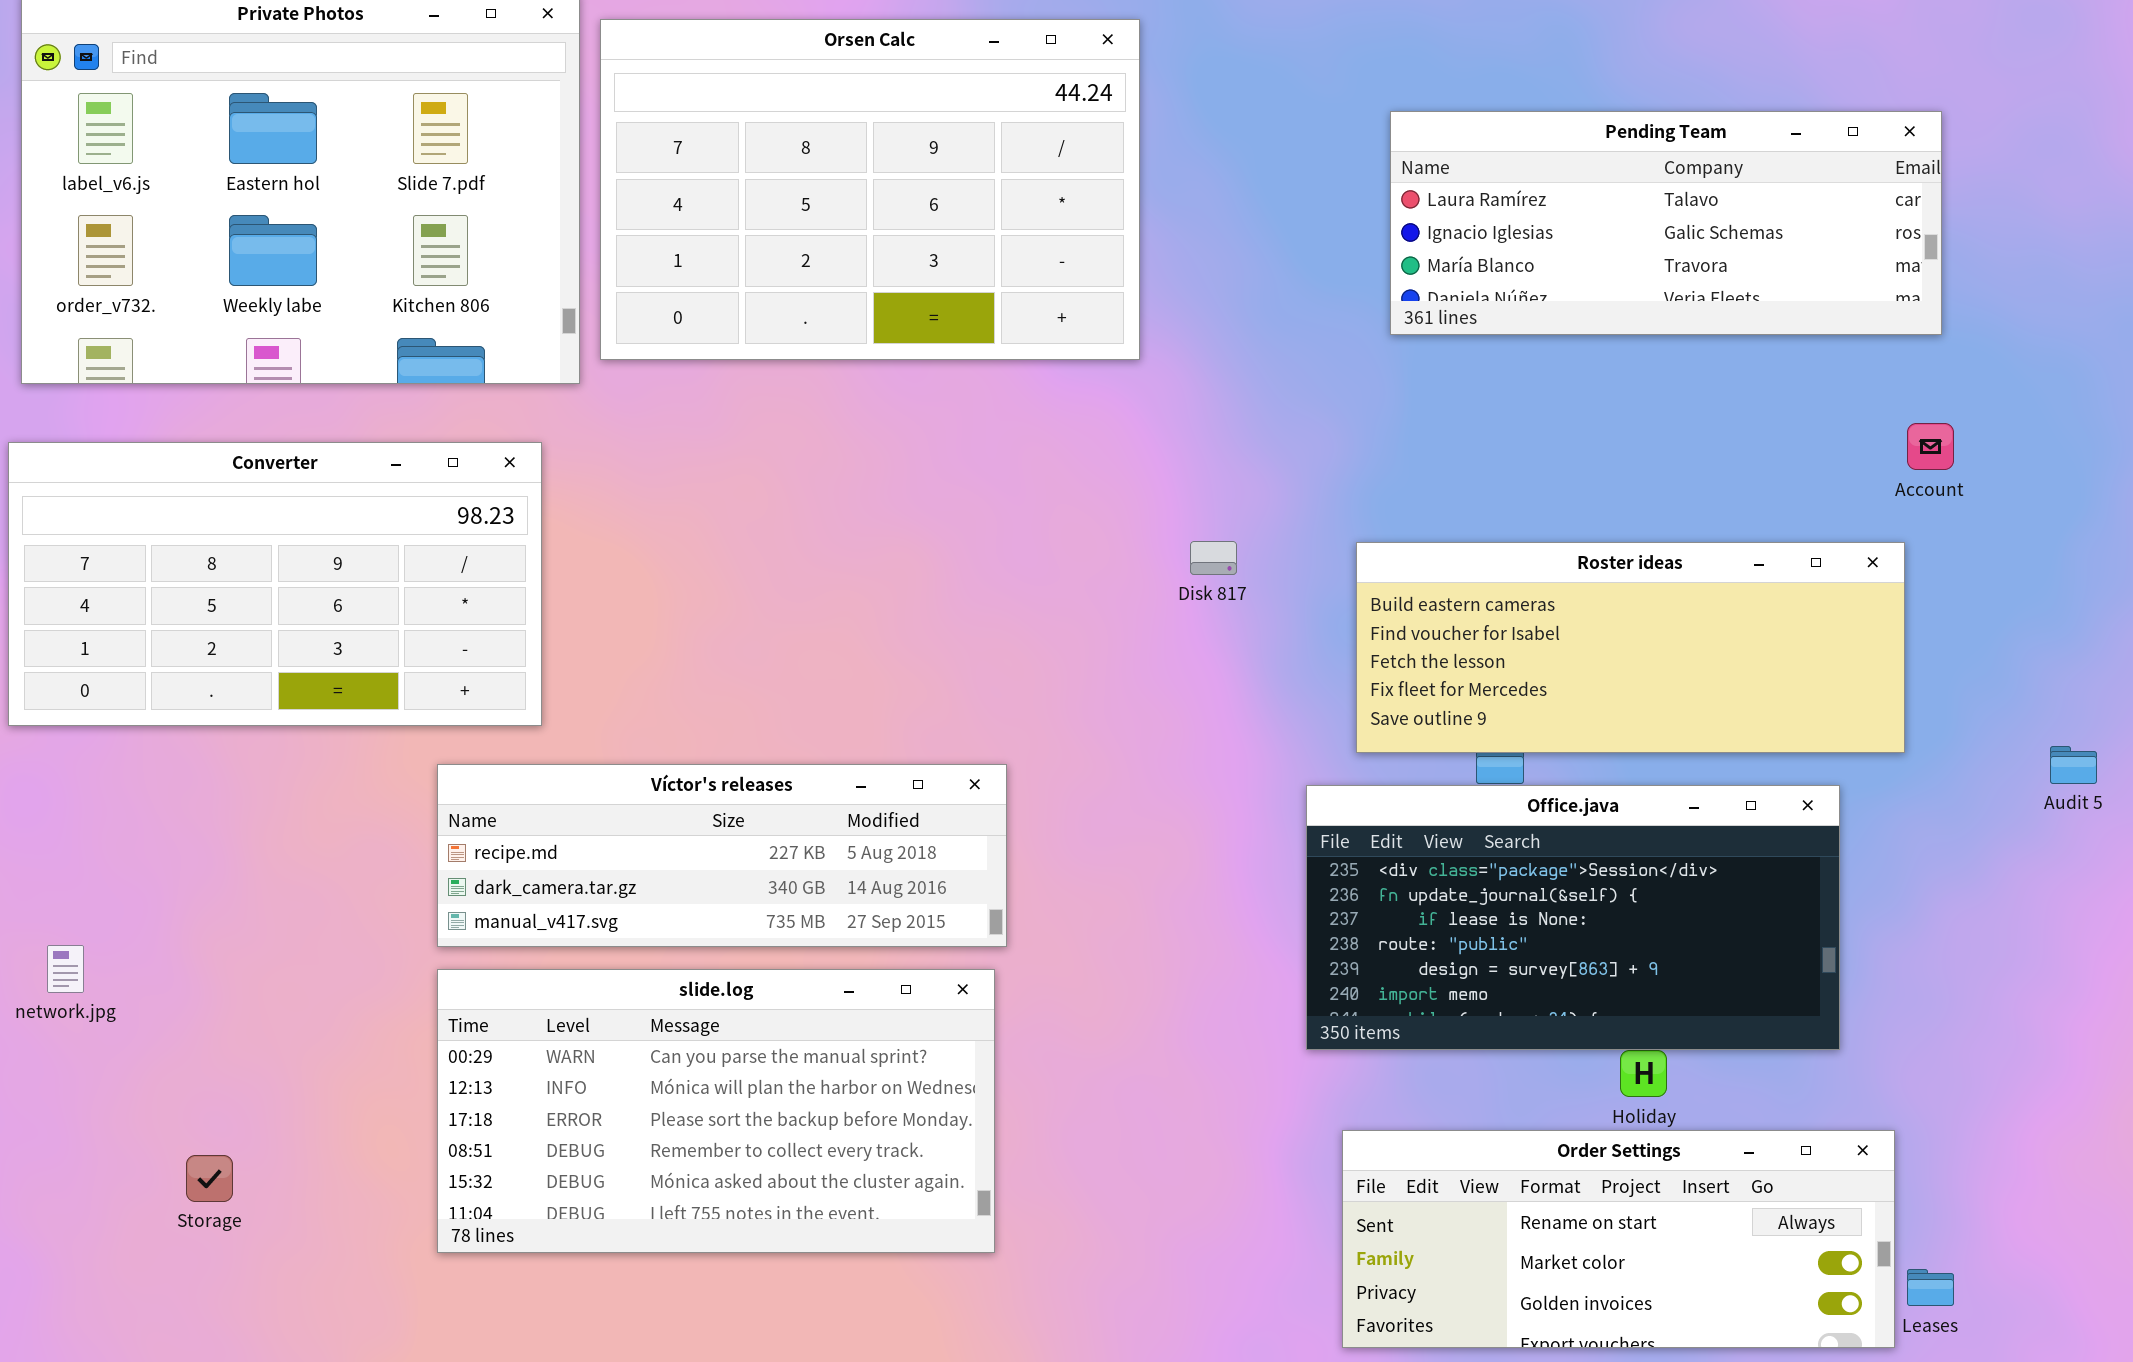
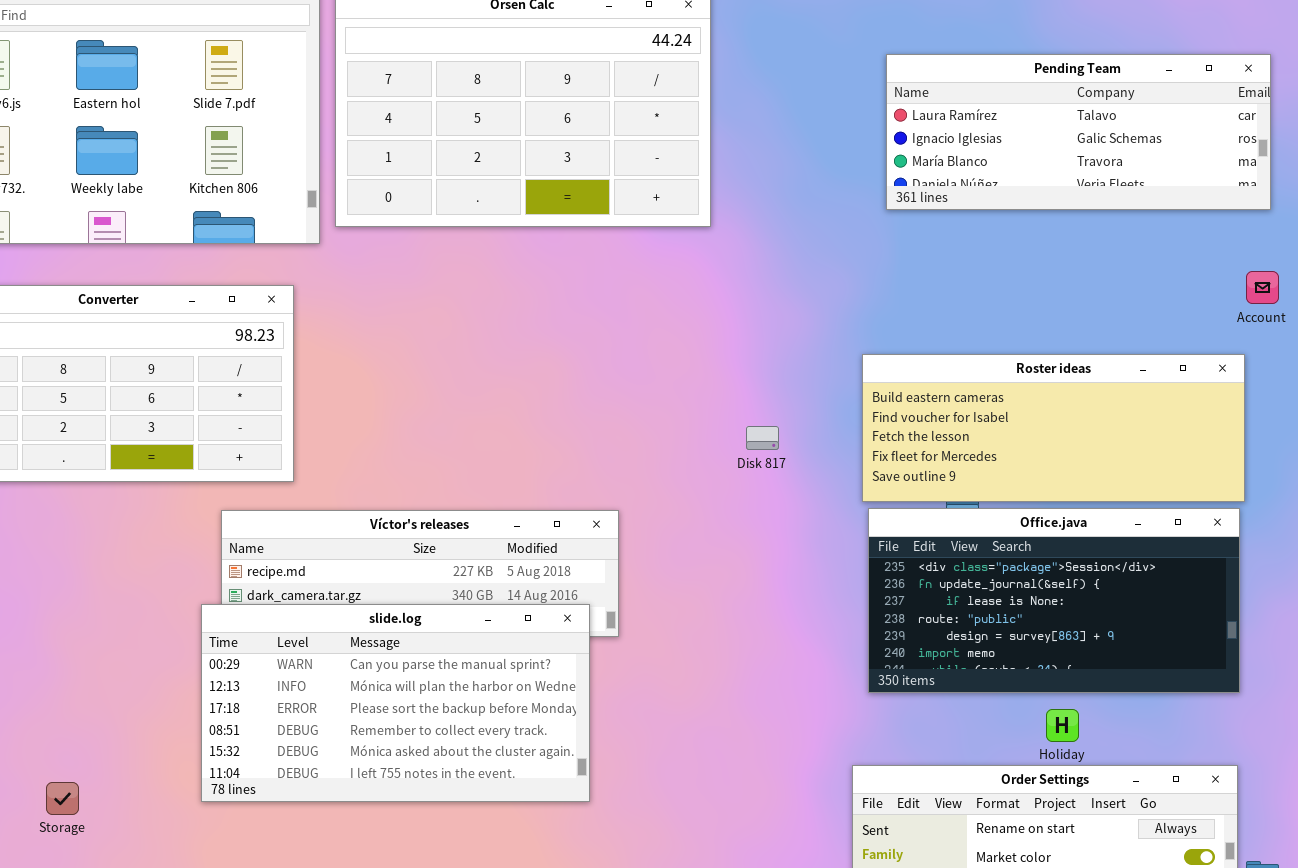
Disk 817: [1190,541,1237,575] -> [746,426,779,450], moved
Office.java: [1306,785,1840,1050] -> [868,508,1240,693], moved
slide.log: [437,969,995,1253] -> [201,604,590,802], moved

